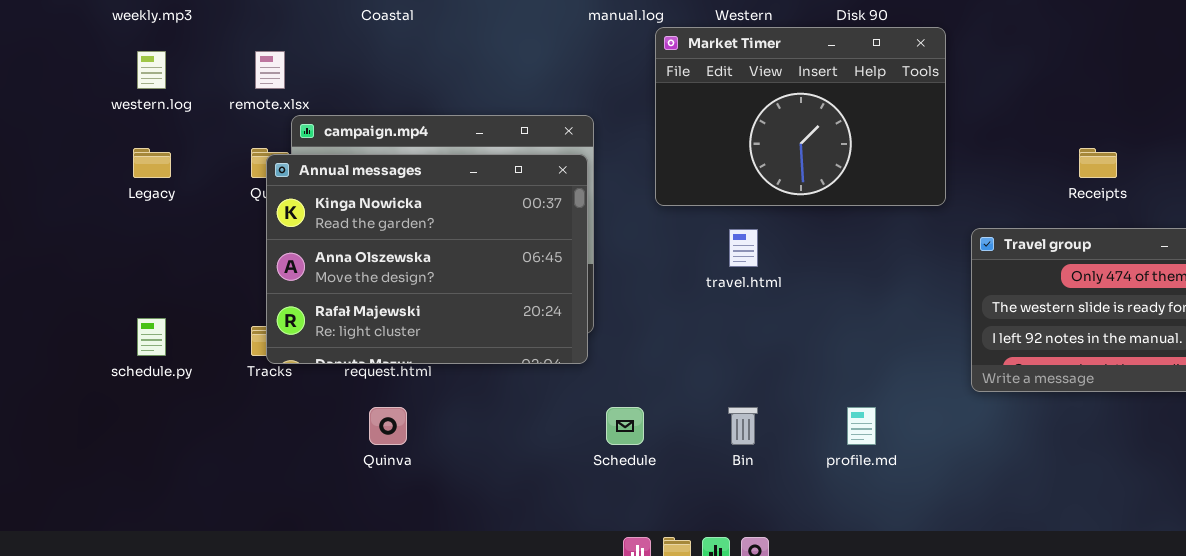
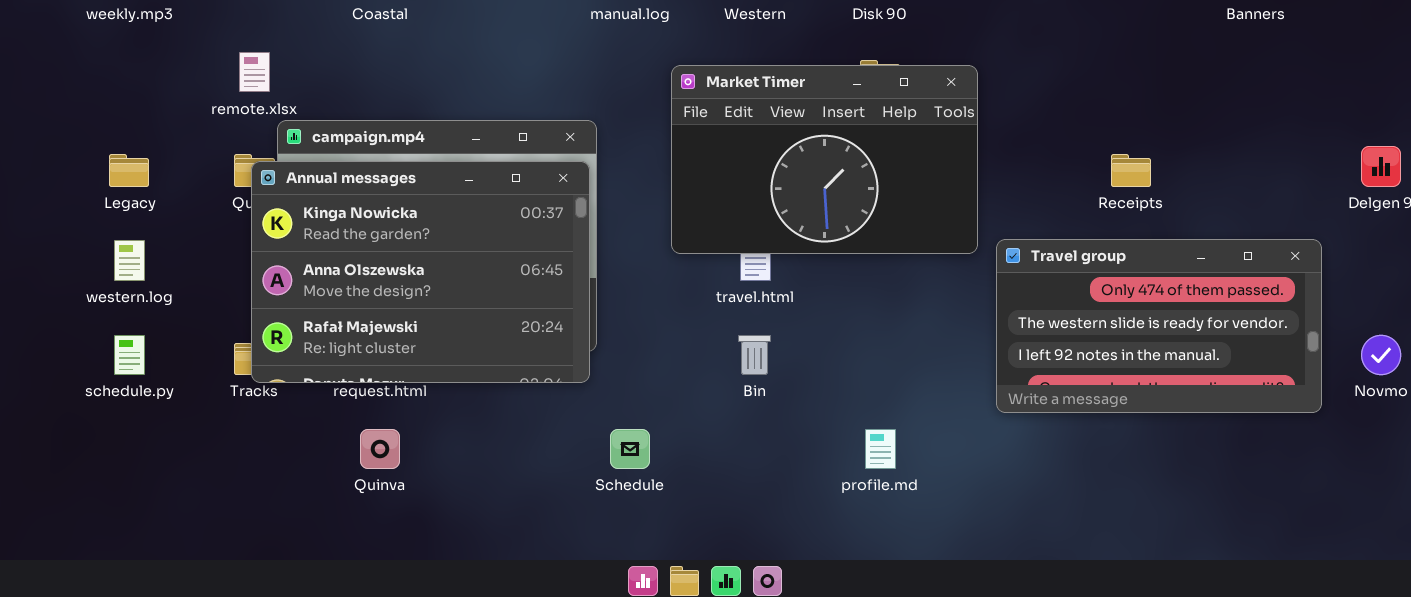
Market Timer: [655,27,946,206] -> [671,65,978,254], moved
western.log: [137,51,166,89] -> [114,240,145,281], moved
Bin: [728,407,758,445] -> [738,335,771,375], moved

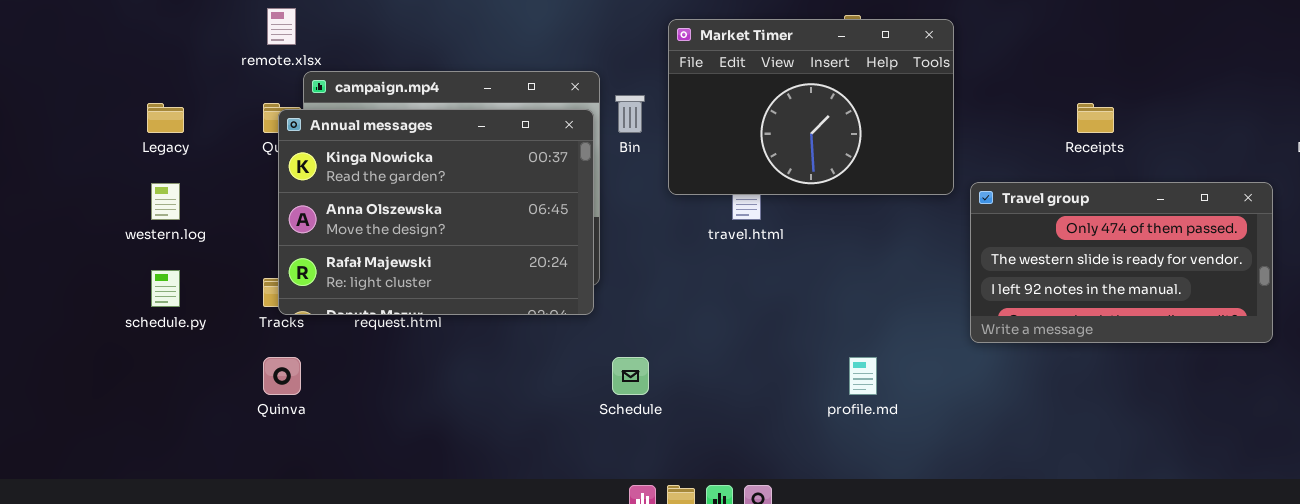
Bin: [738,335,771,375] -> [615,95,645,133], moved
Quinva: [360,429,400,469] -> [263,357,301,395], moved

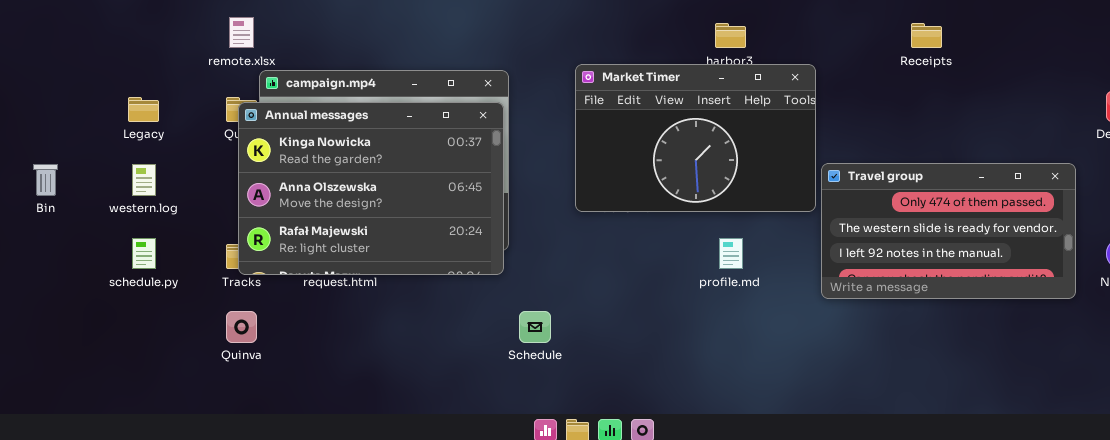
Market Timer: [668,19,954,195] -> [575,64,816,212], moved
Bin: [615,95,645,133] -> [33,164,58,196], moved
Receipts: [1077,103,1114,133] -> [911,23,942,48], moved
profile.md: [849,357,877,395] -> [719,238,743,269], moved

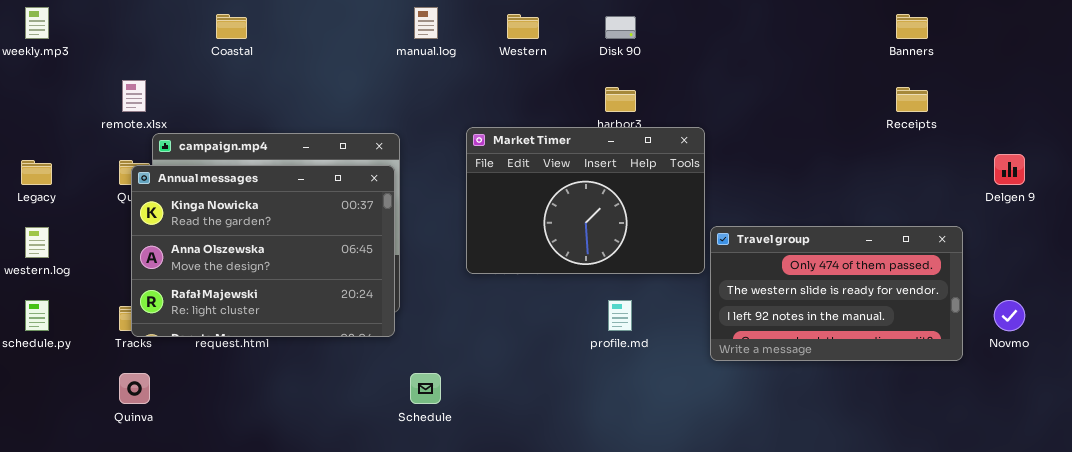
Receipts: [911,23,942,48] -> [896,87,928,112], moved

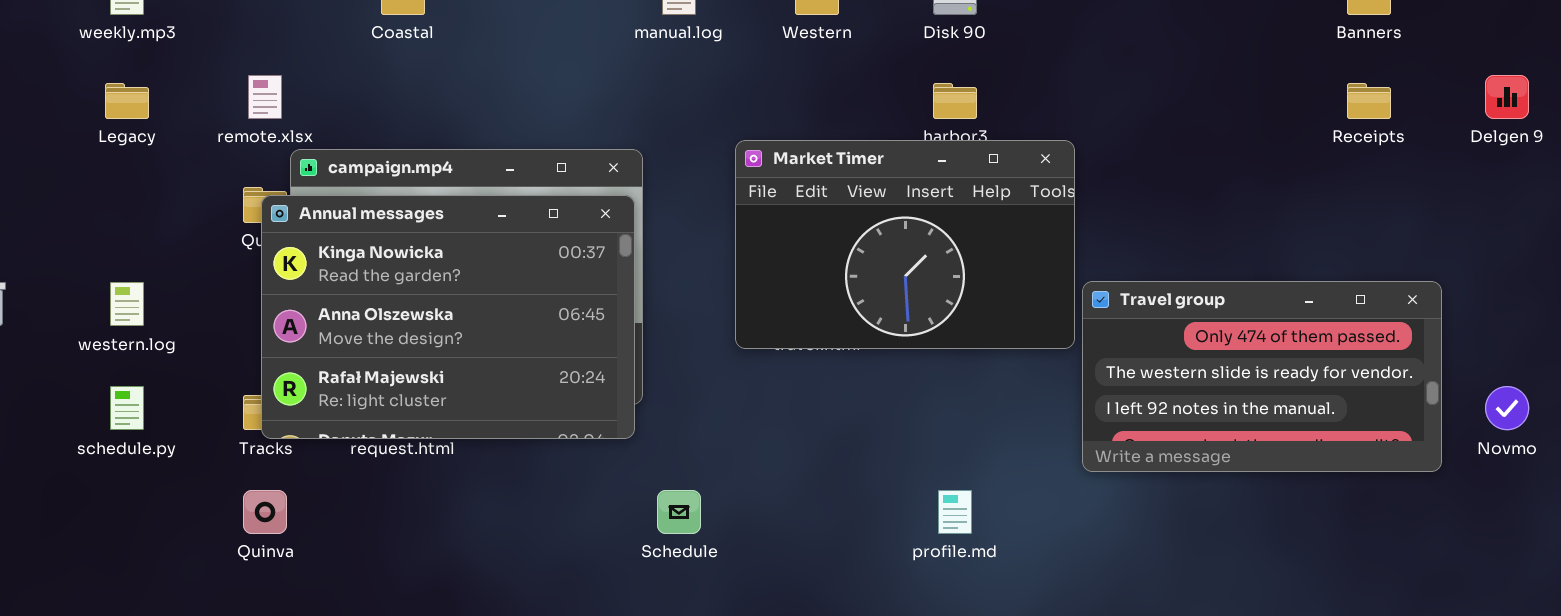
Delgen 9: [994,154,1025,185] -> [1485,75,1529,119], moved
Legacy: [21,160,52,185] -> [105,83,149,119], moved
profile.md: [608,300,632,331] -> [938,490,972,534], moved

